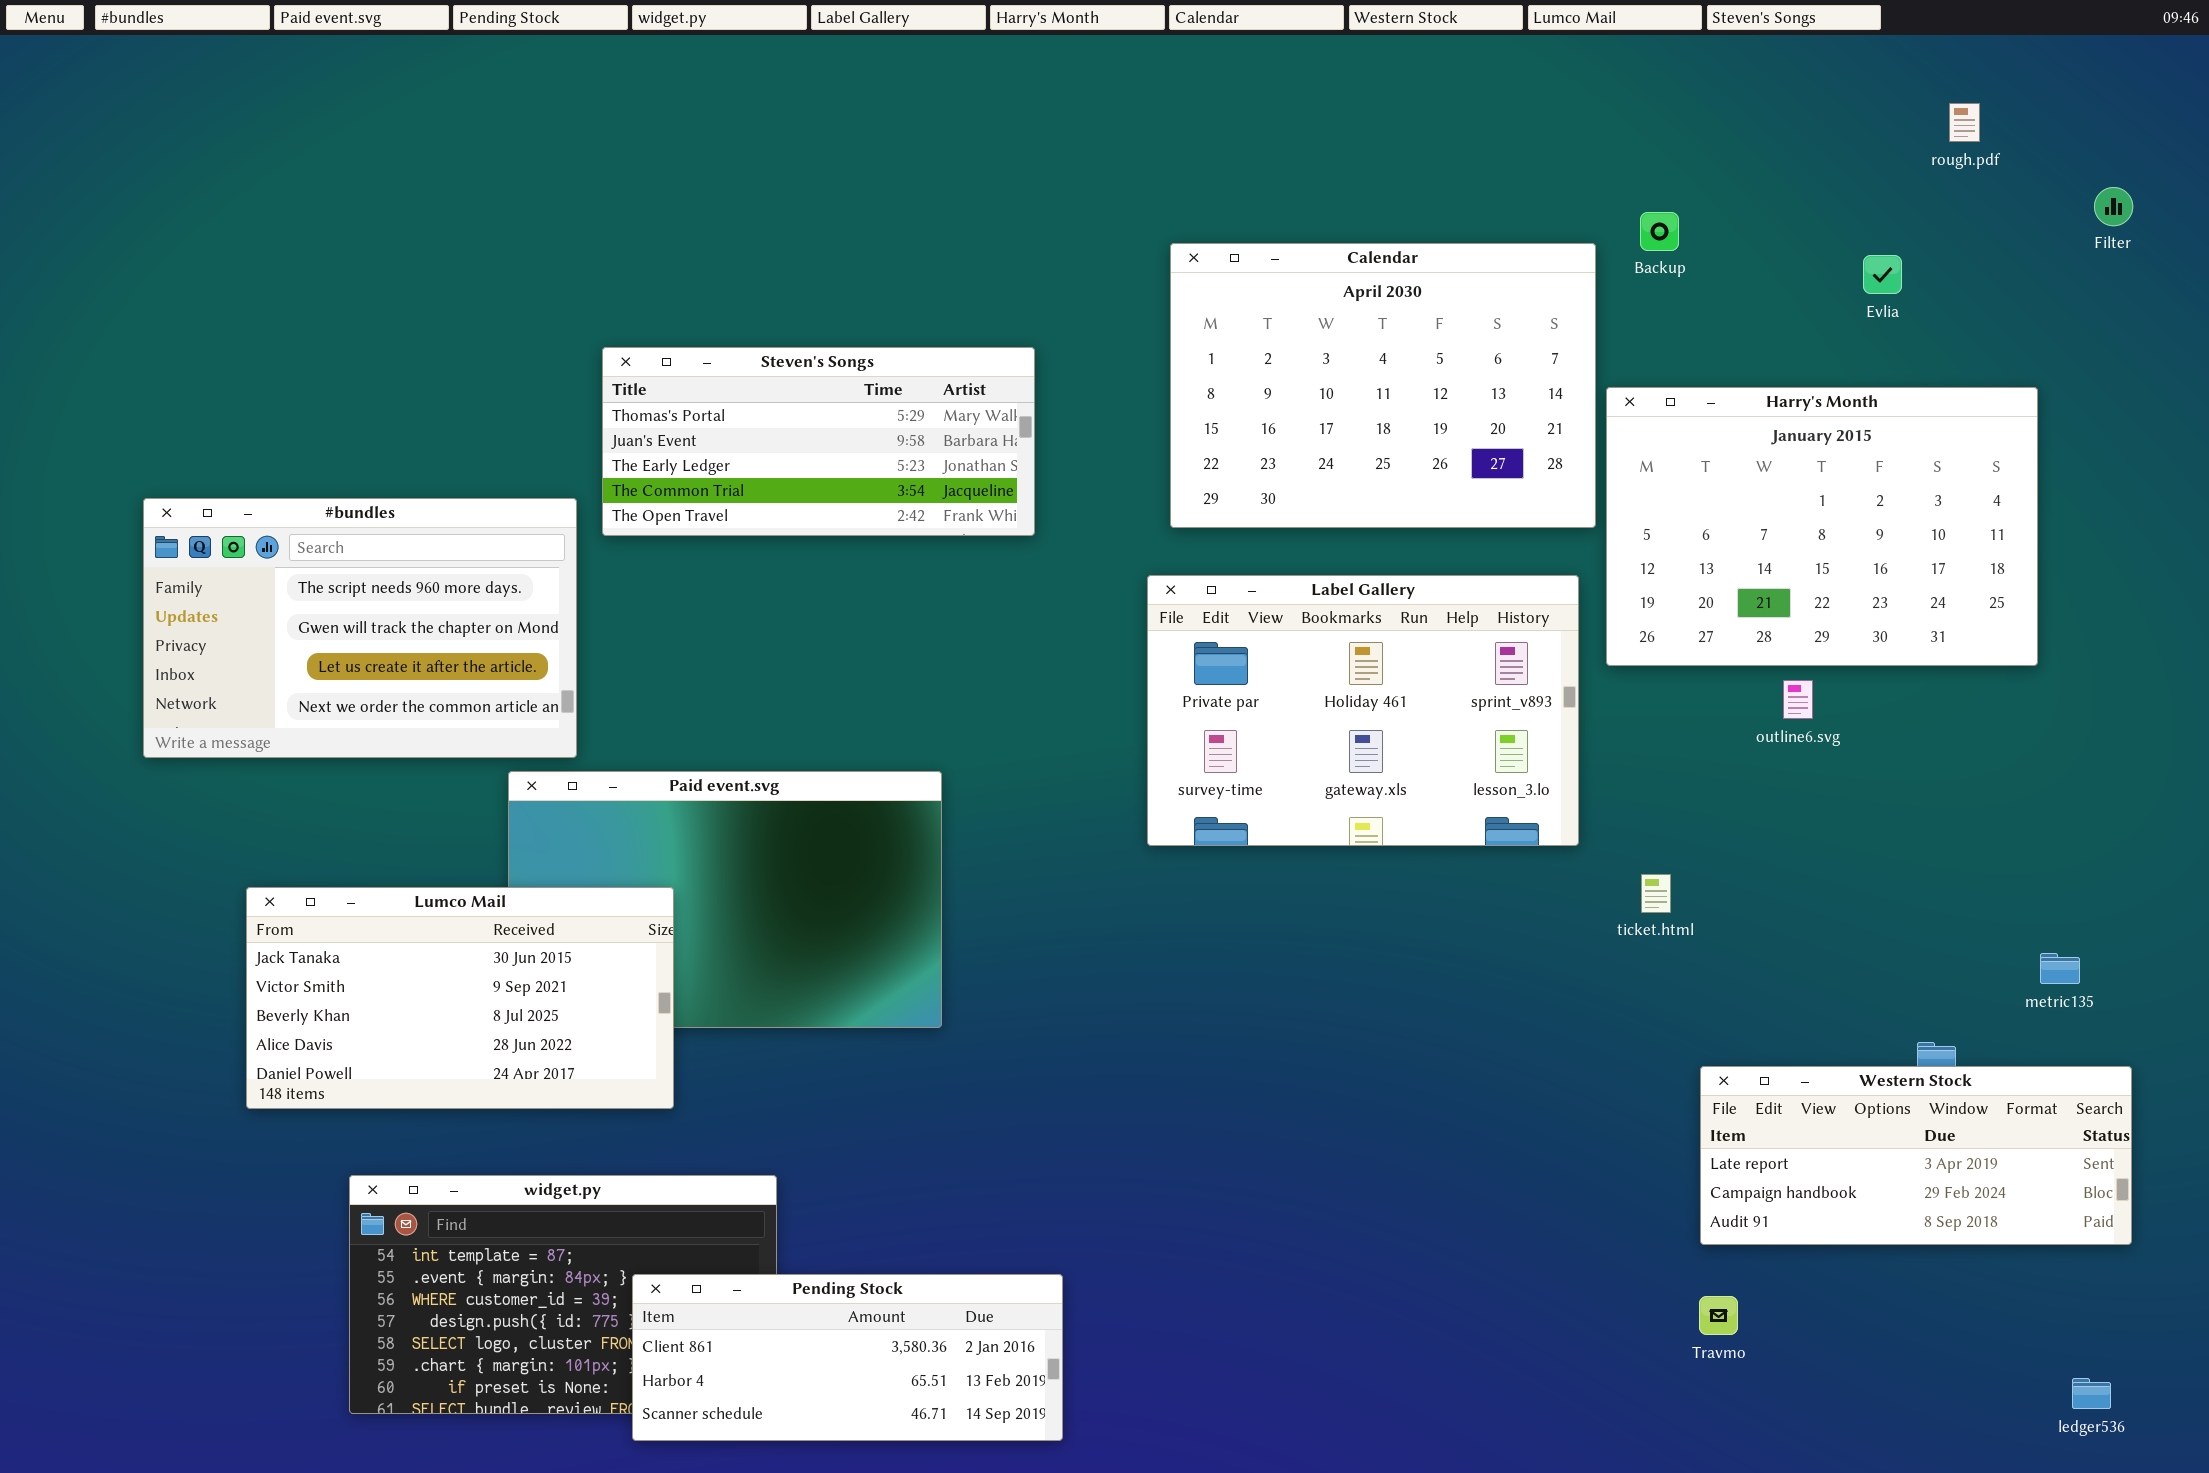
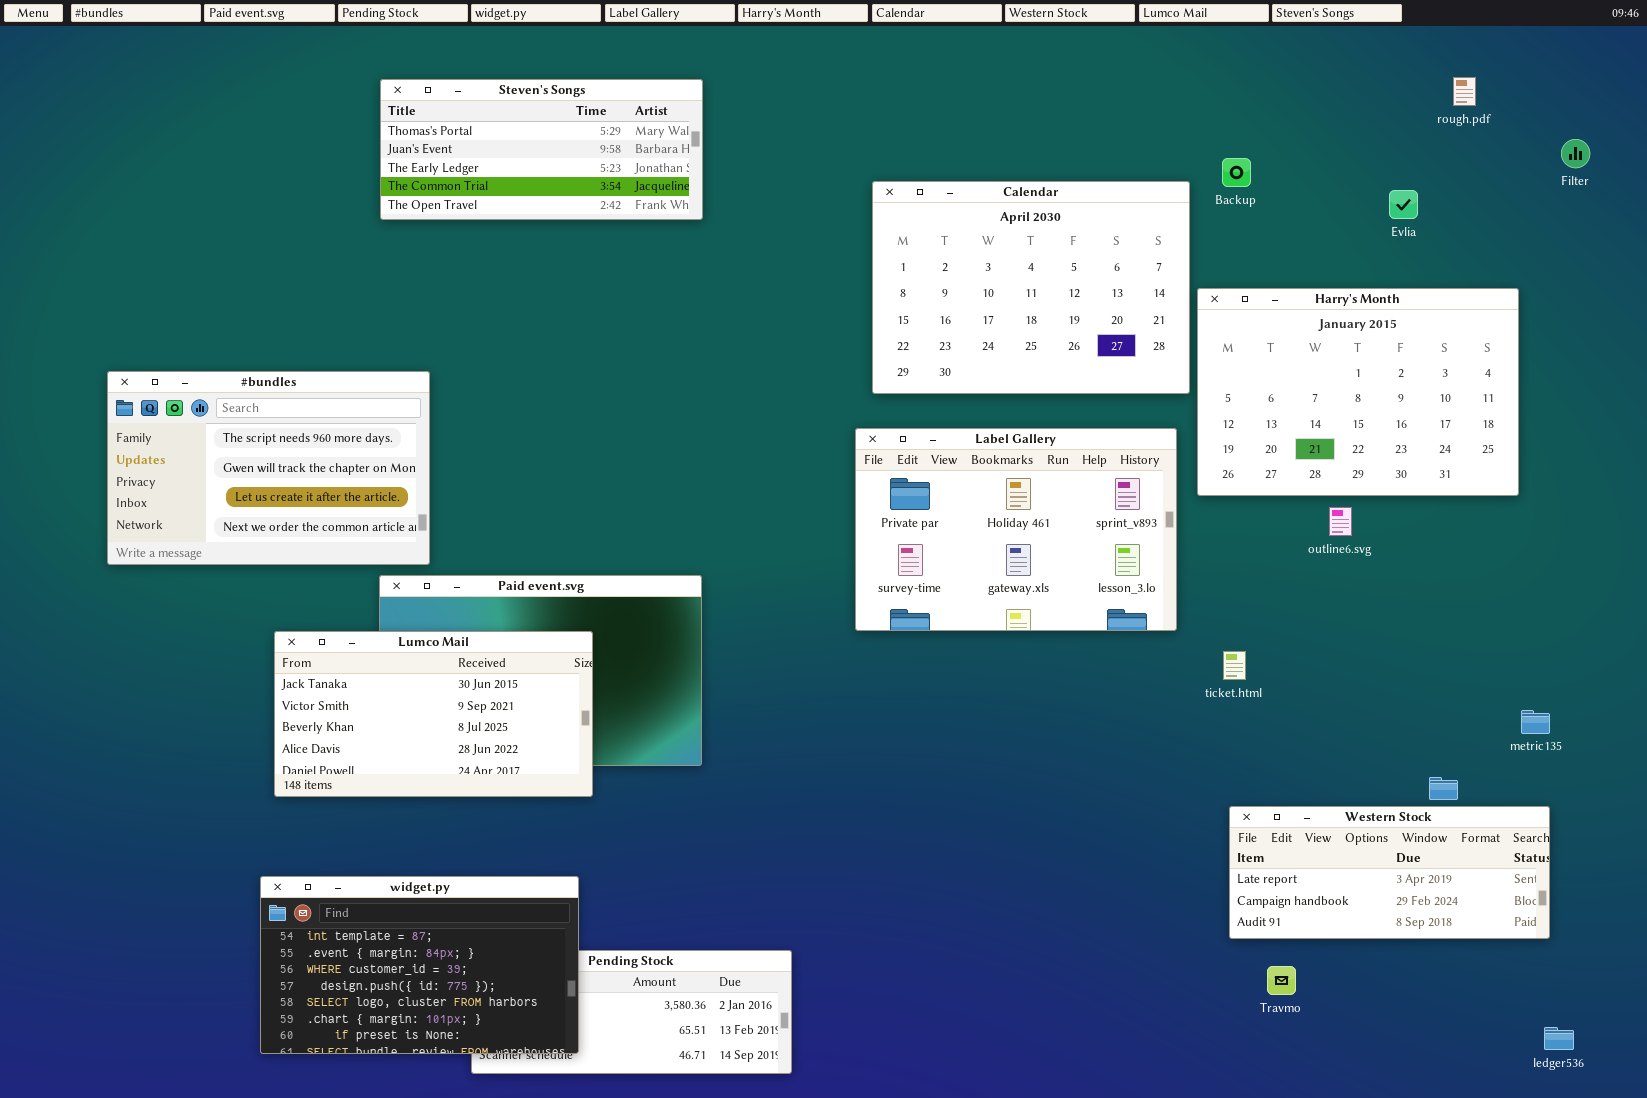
Steven's Songs: [602,347,1035,536] -> [380,79,703,220], moved
Lumco Mail: [246,887,674,1109] -> [274,631,593,797], moved
Western Stock: [1700,1066,2132,1245] -> [1229,806,1550,939], moved
widget.py: [349,1175,777,1414] -> [260,876,579,1054], raised

